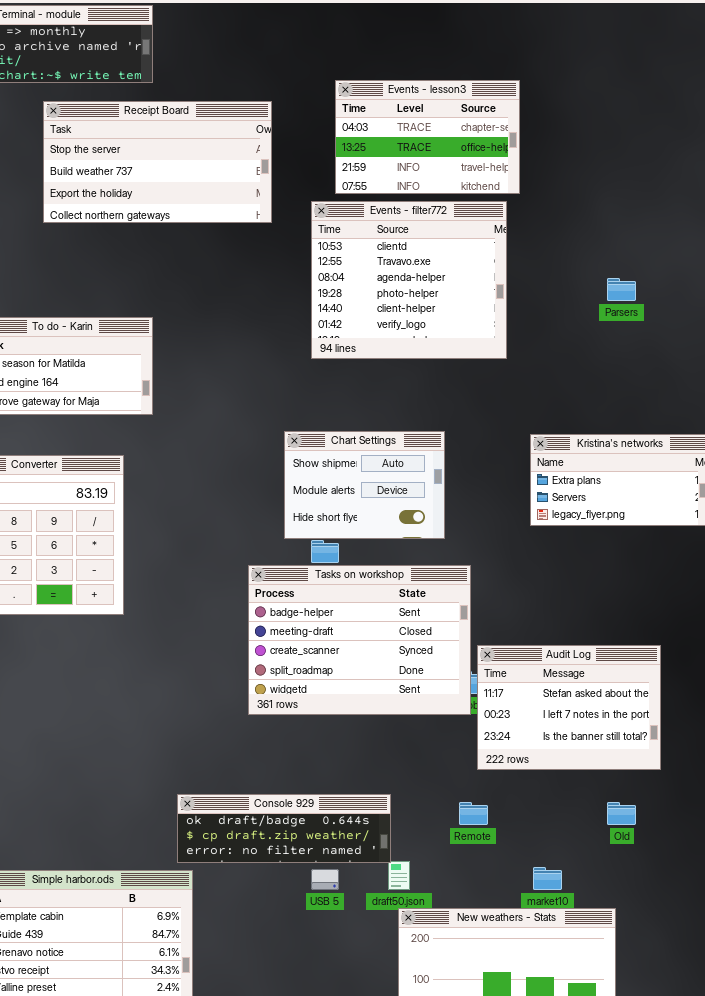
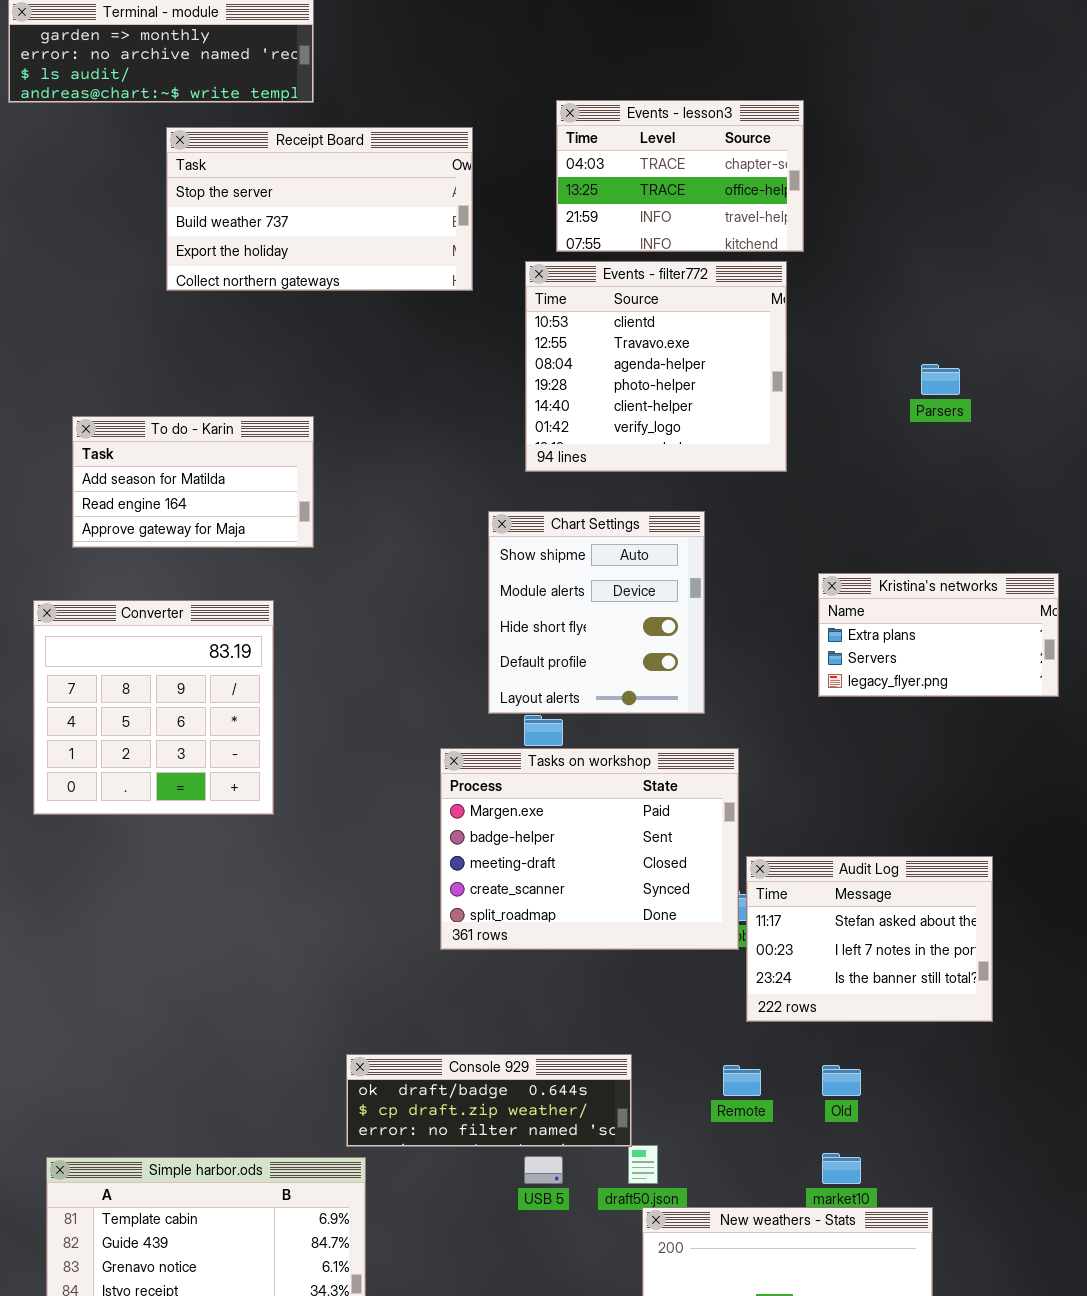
Chart Settings: [284,431,445,539] -> [488,511,705,714], resized
Tasks on workshop: [248,565,471,715] -> [440,748,739,950], scrolled up 1 row
Old: [607,802,636,825] -> [822,1065,861,1096], moved

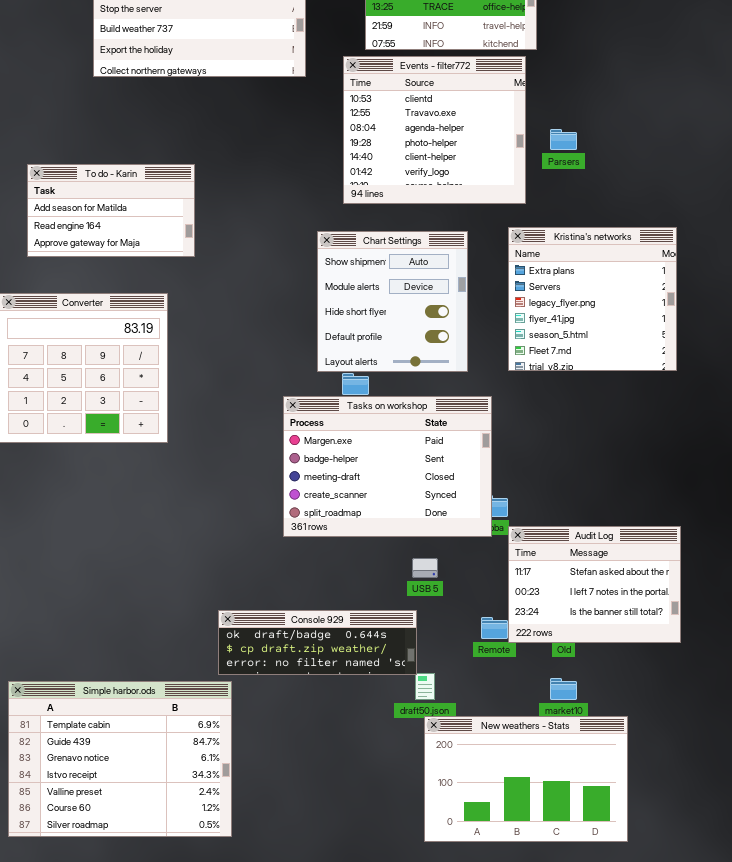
Parsers: [921,364,960,395] -> [550,129,577,150], moved
Kristina's networks: [818,573,1059,697] -> [508,227,677,371], moved, resized
Audit Log: [746,856,993,1022] -> [508,526,681,643], moved
USB 5: [524,1156,563,1184] -> [412,558,438,578], moved

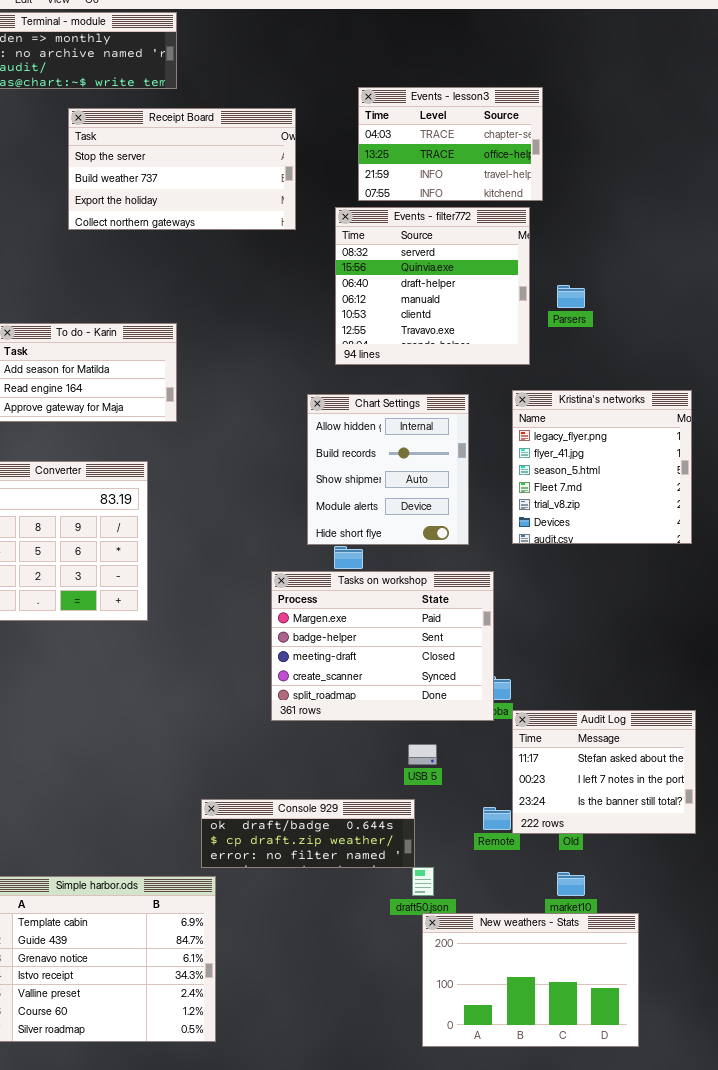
Events - filter772: [343,56,526,204] -> [335,207,530,365], scrolled up 4 rows
Kristina's networks: [508,227,677,371] -> [512,390,692,544], scrolled down 2 rows
Chart Settings: [317,231,468,372] -> [307,394,469,545], scrolled up 2 rows

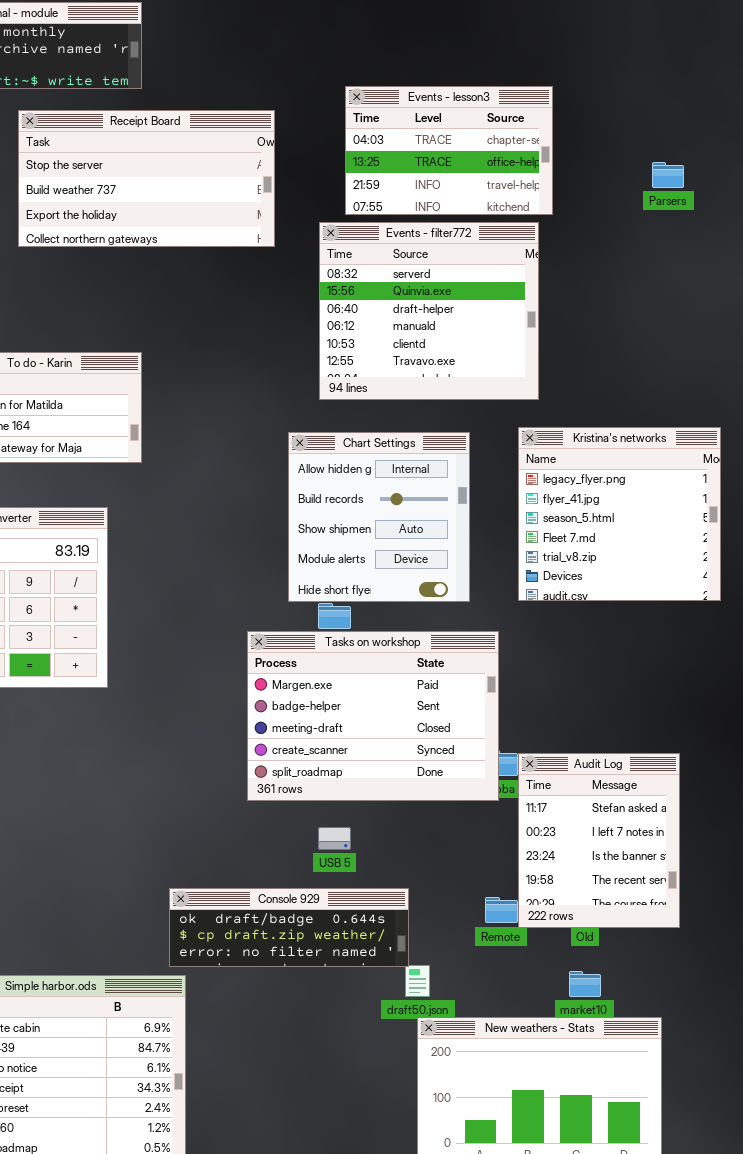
Parsers: [557,285,585,308] -> [652,162,684,188], moved
Audit Log: [512,710,696,834] -> [518,753,680,928], resized
USB 5: [408,744,437,765] -> [318,827,351,850], moved

